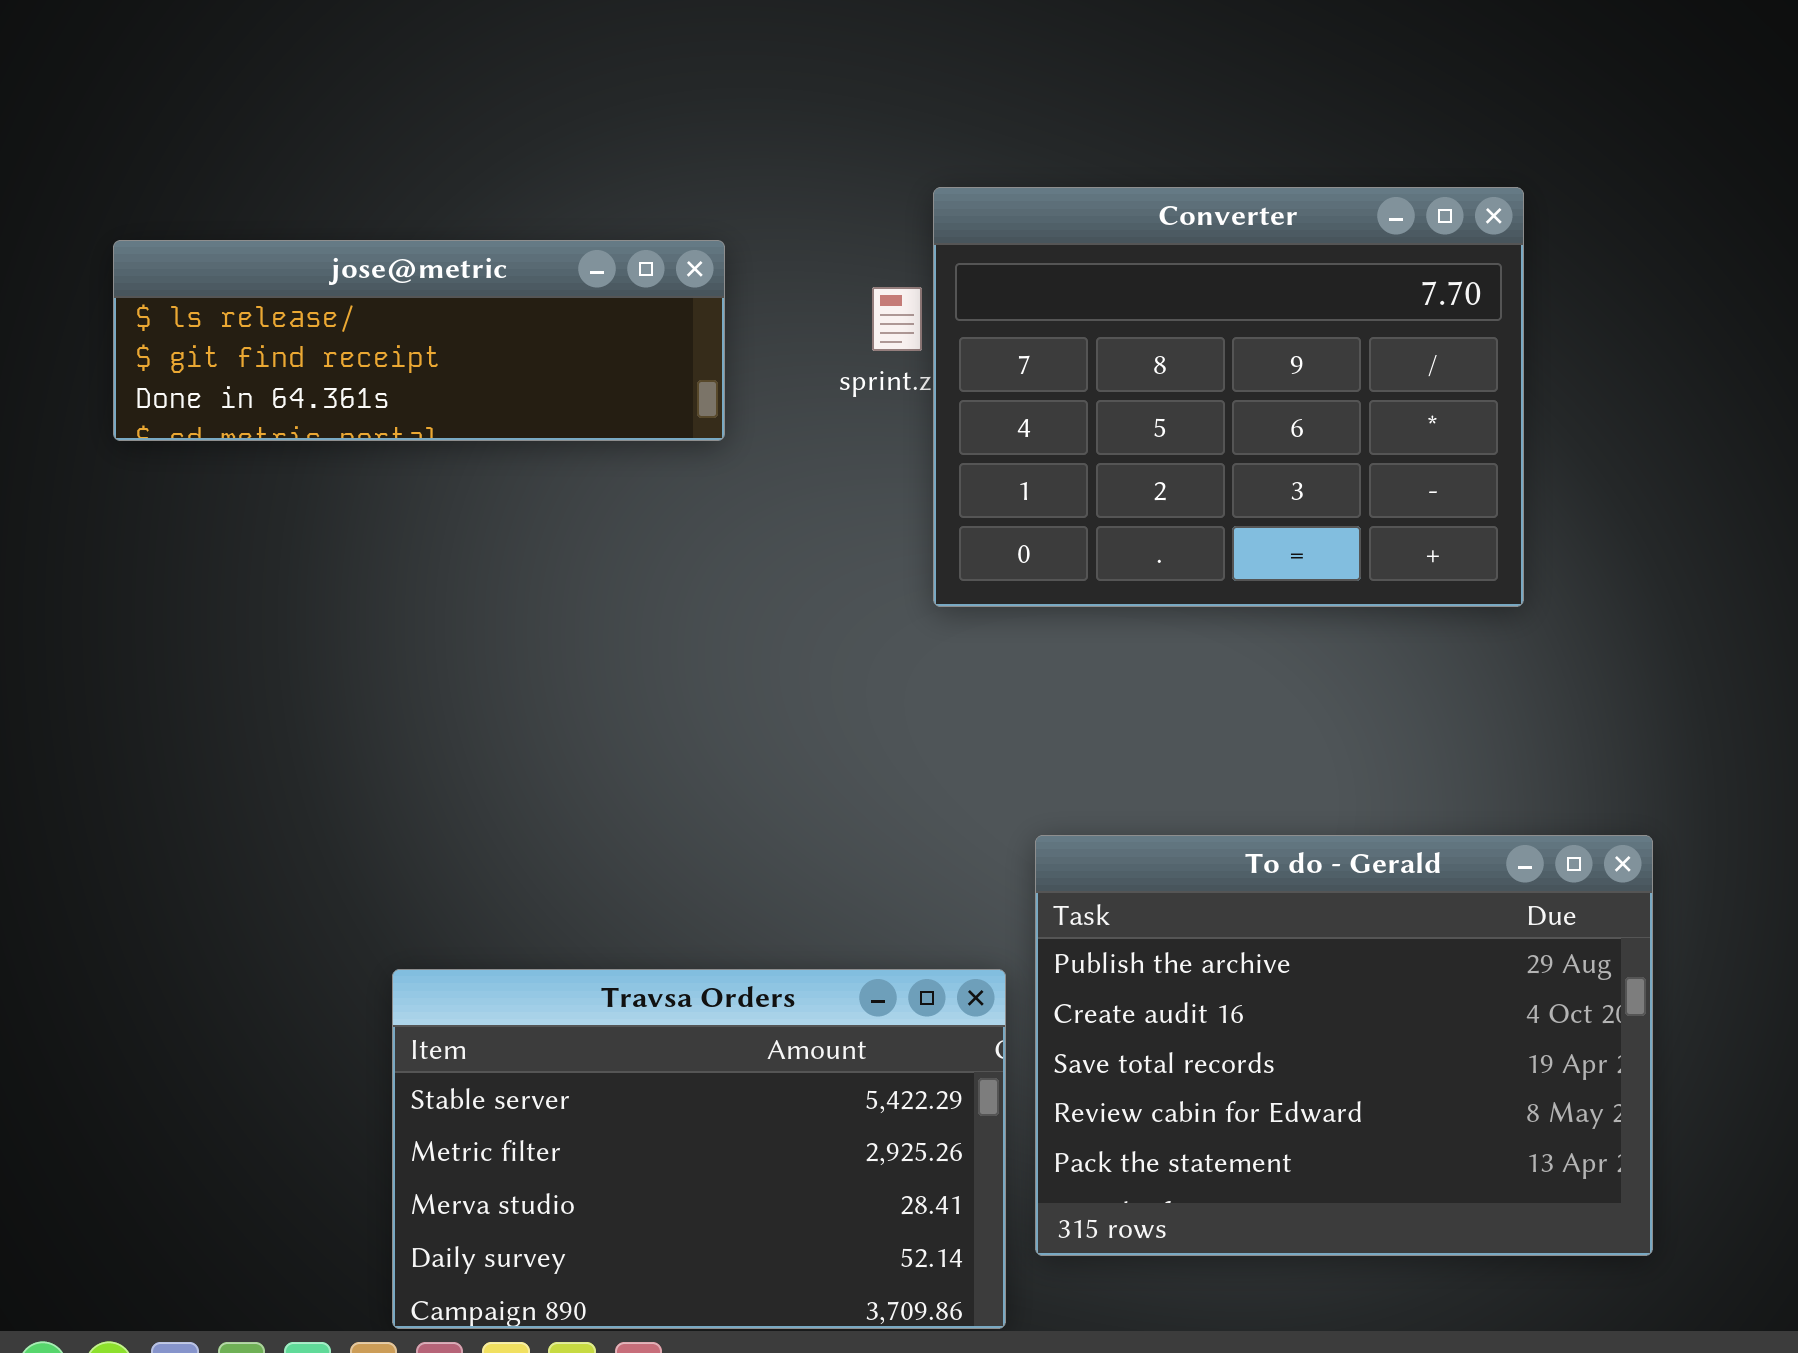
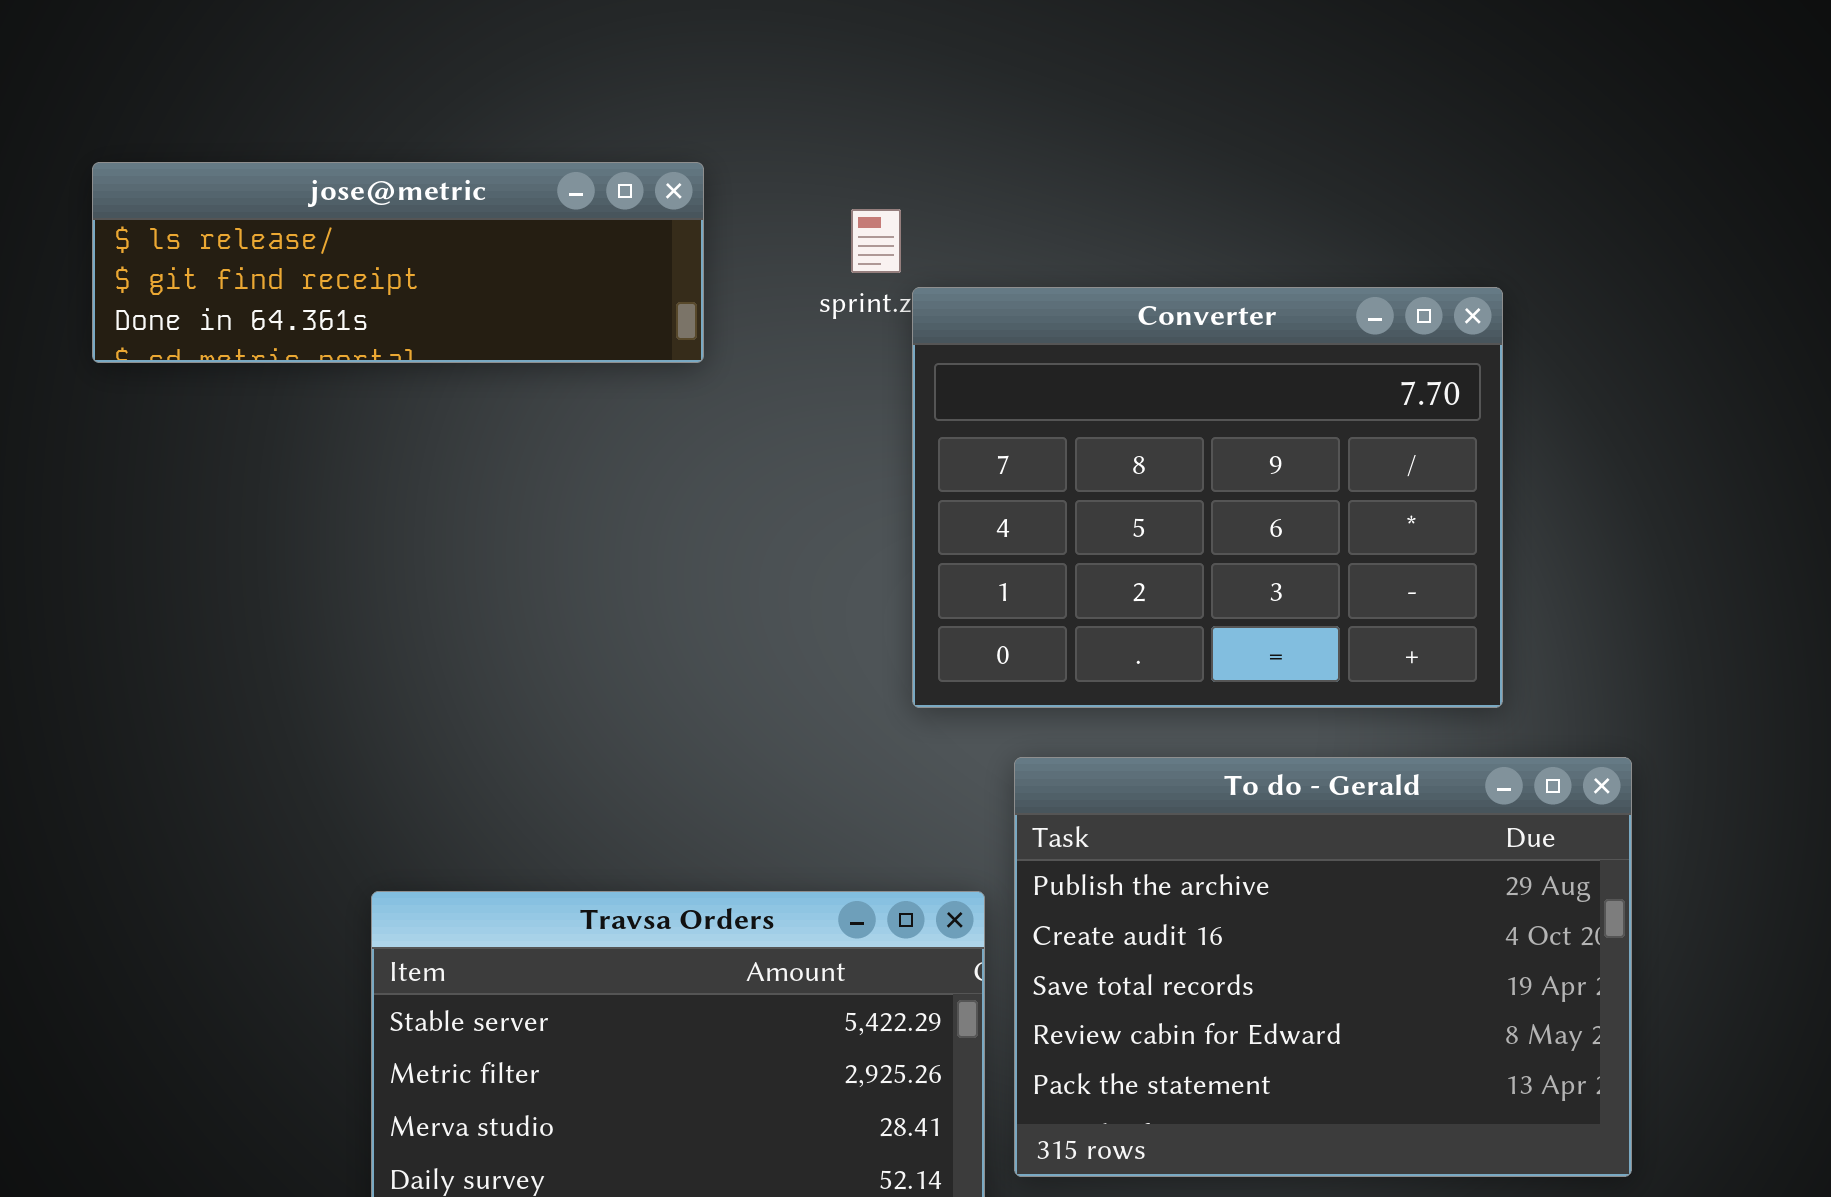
Converter: [933,187,1524,607] -> [912,287,1503,708], moved

